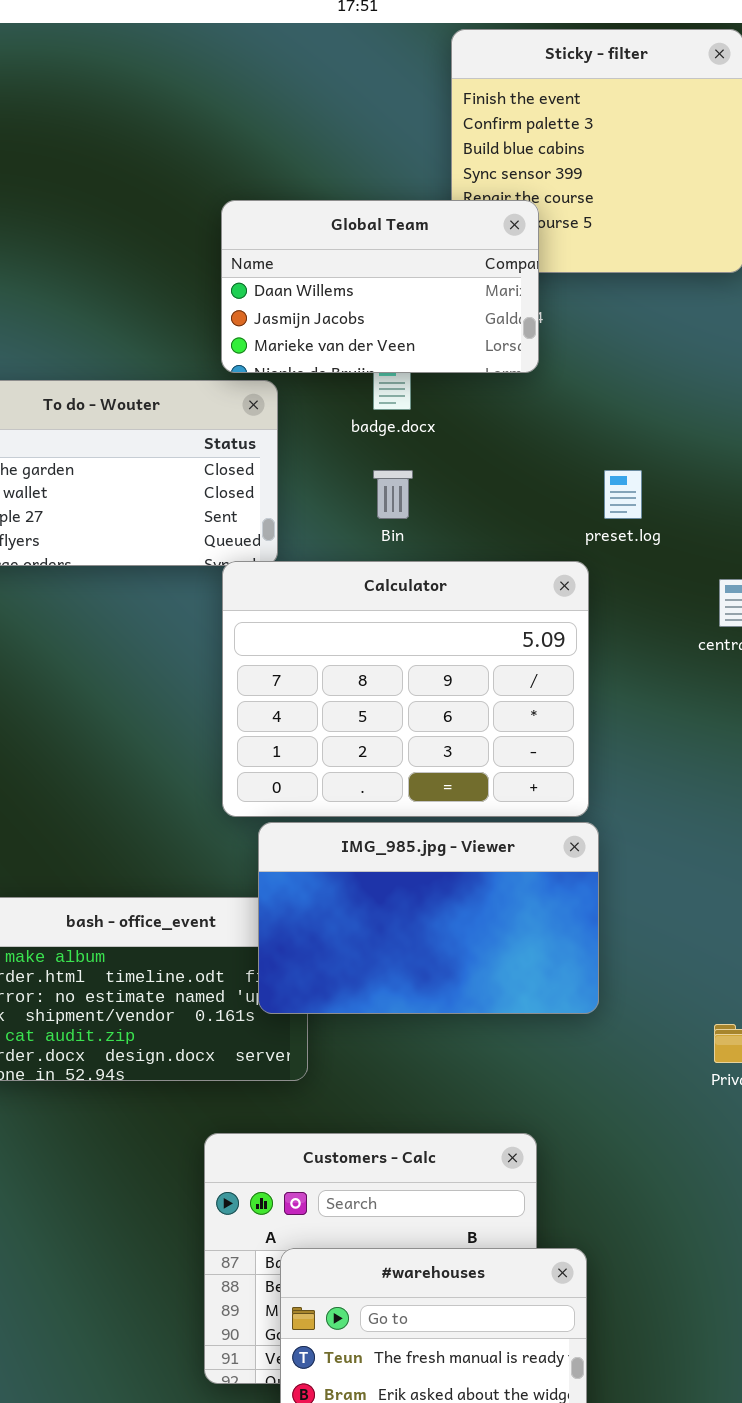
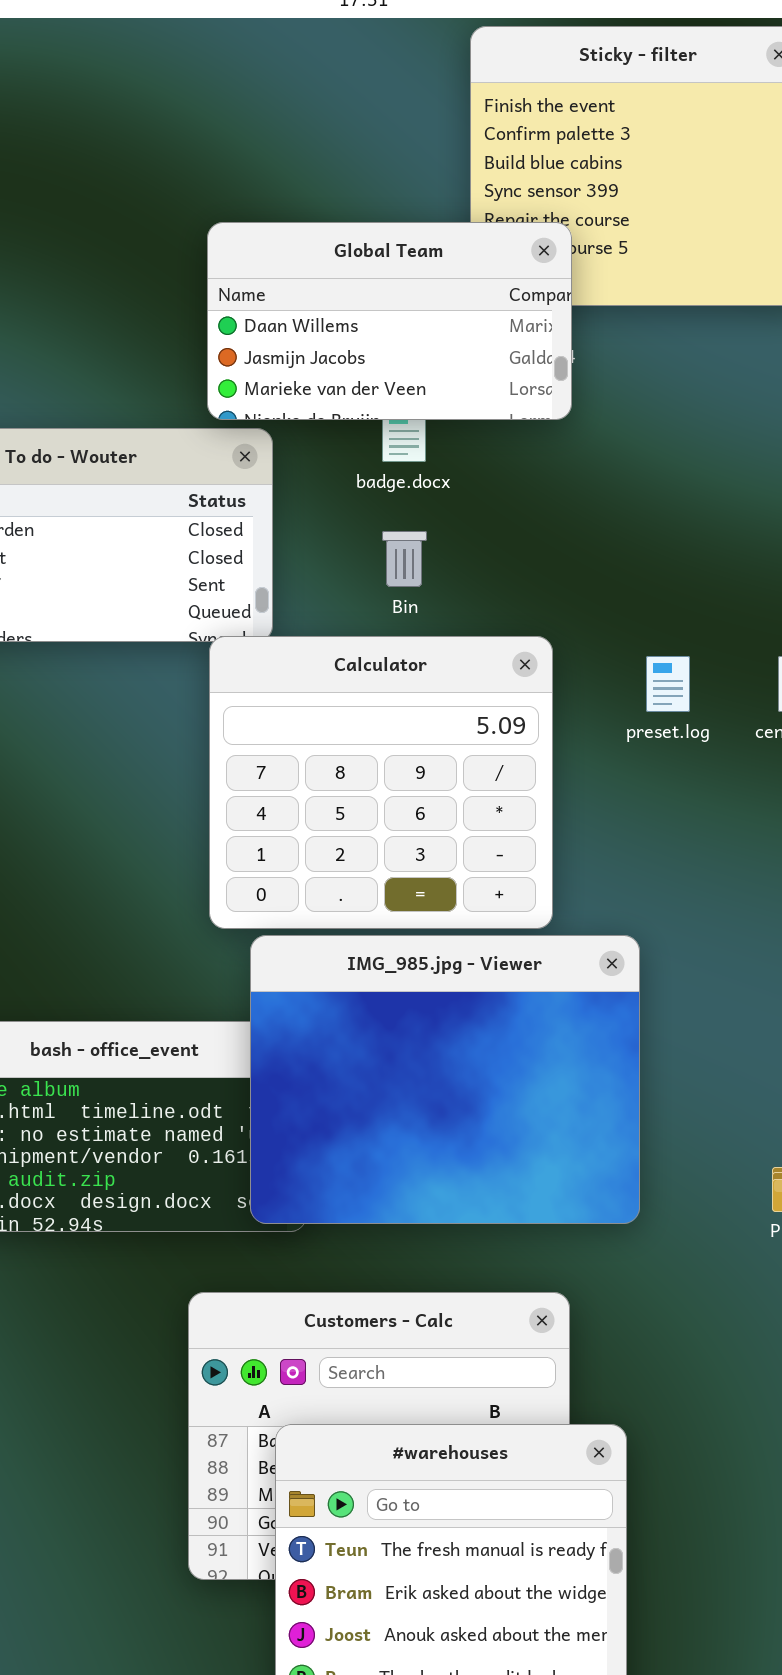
preset.log: [604,470,642,519] -> [646,656,690,712], moved
Calculator: [222,561,589,817] -> [209,636,553,929], resized
IMG_985.jpg - Viewer: [258,822,599,1014] -> [250,935,640,1224], resized

